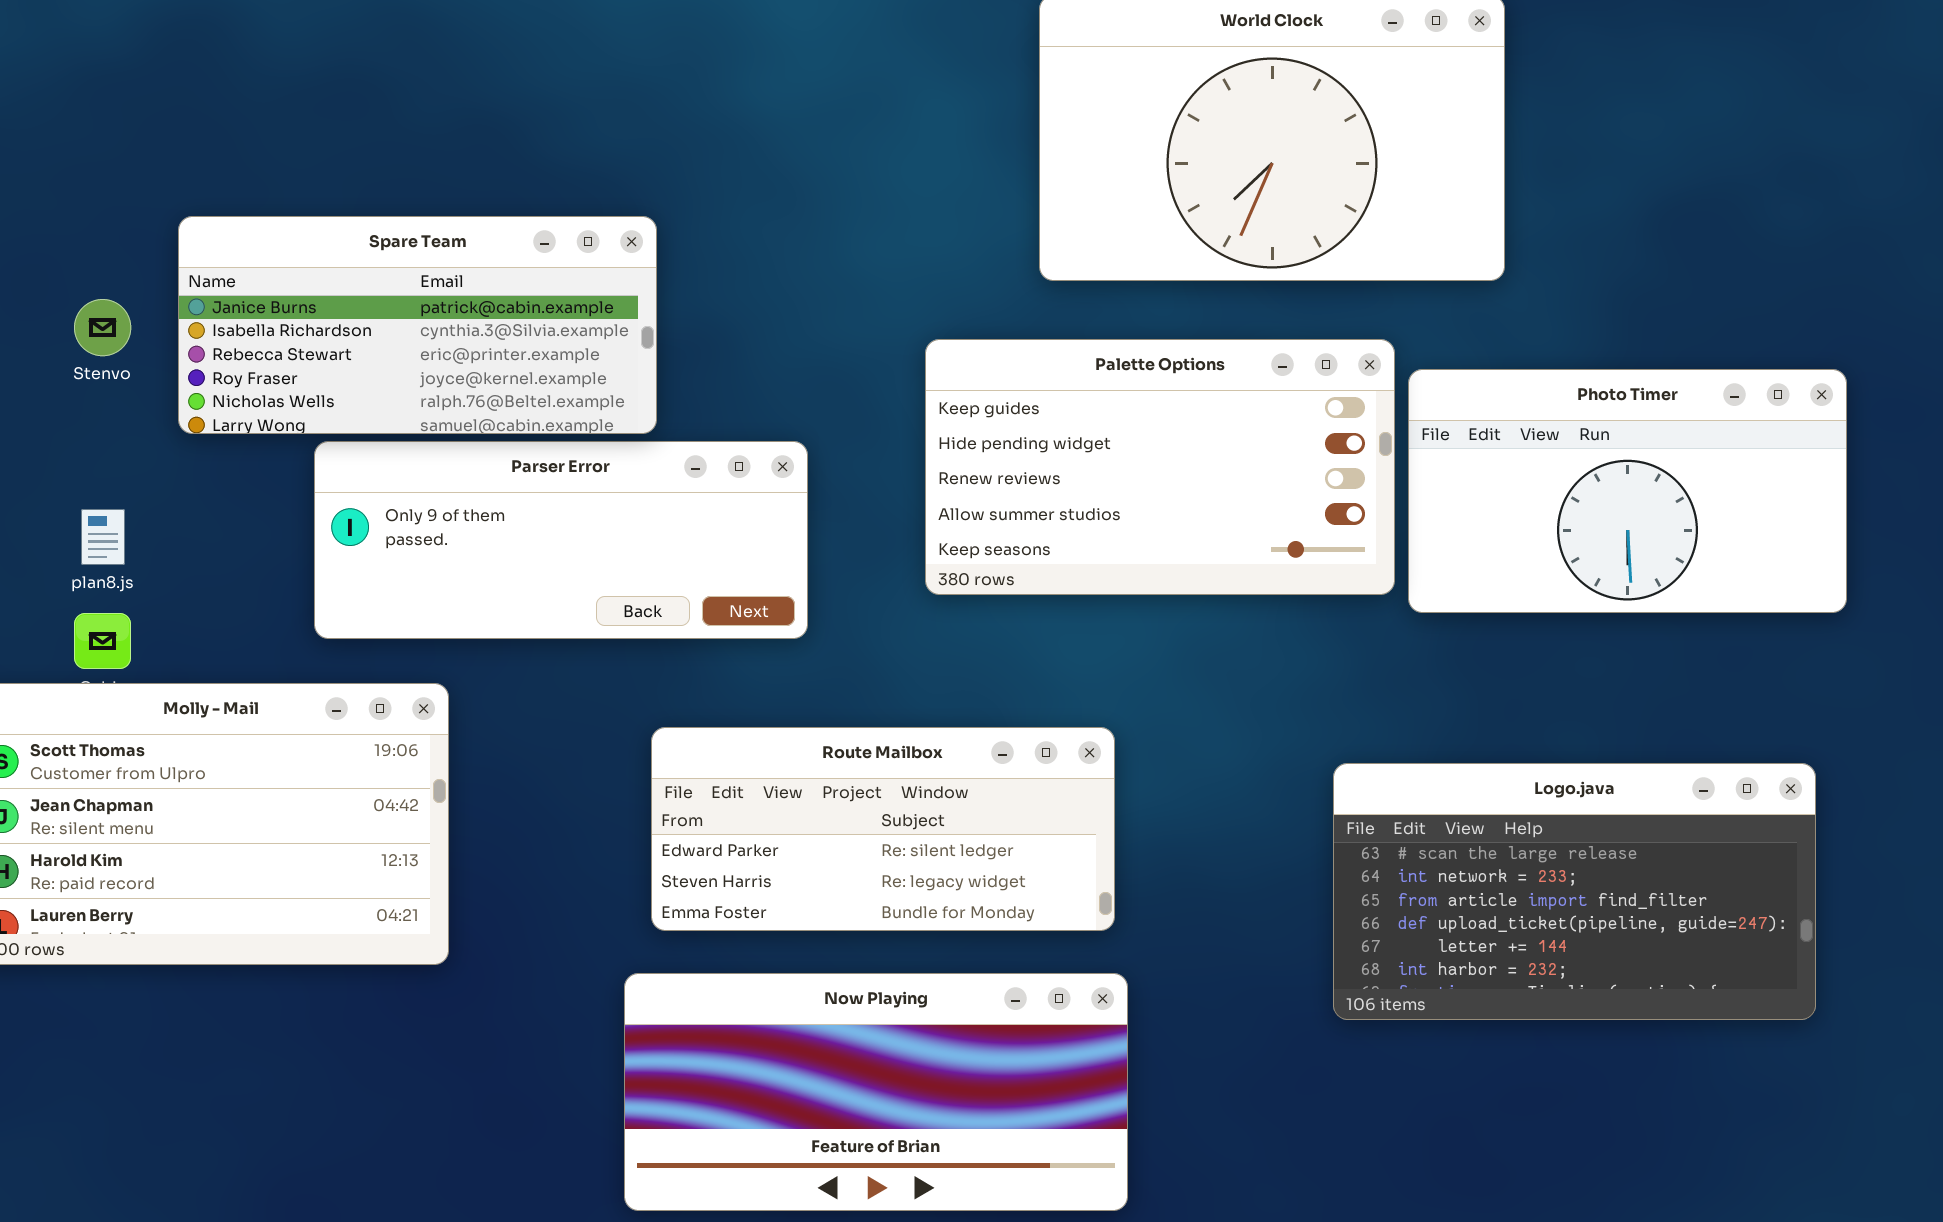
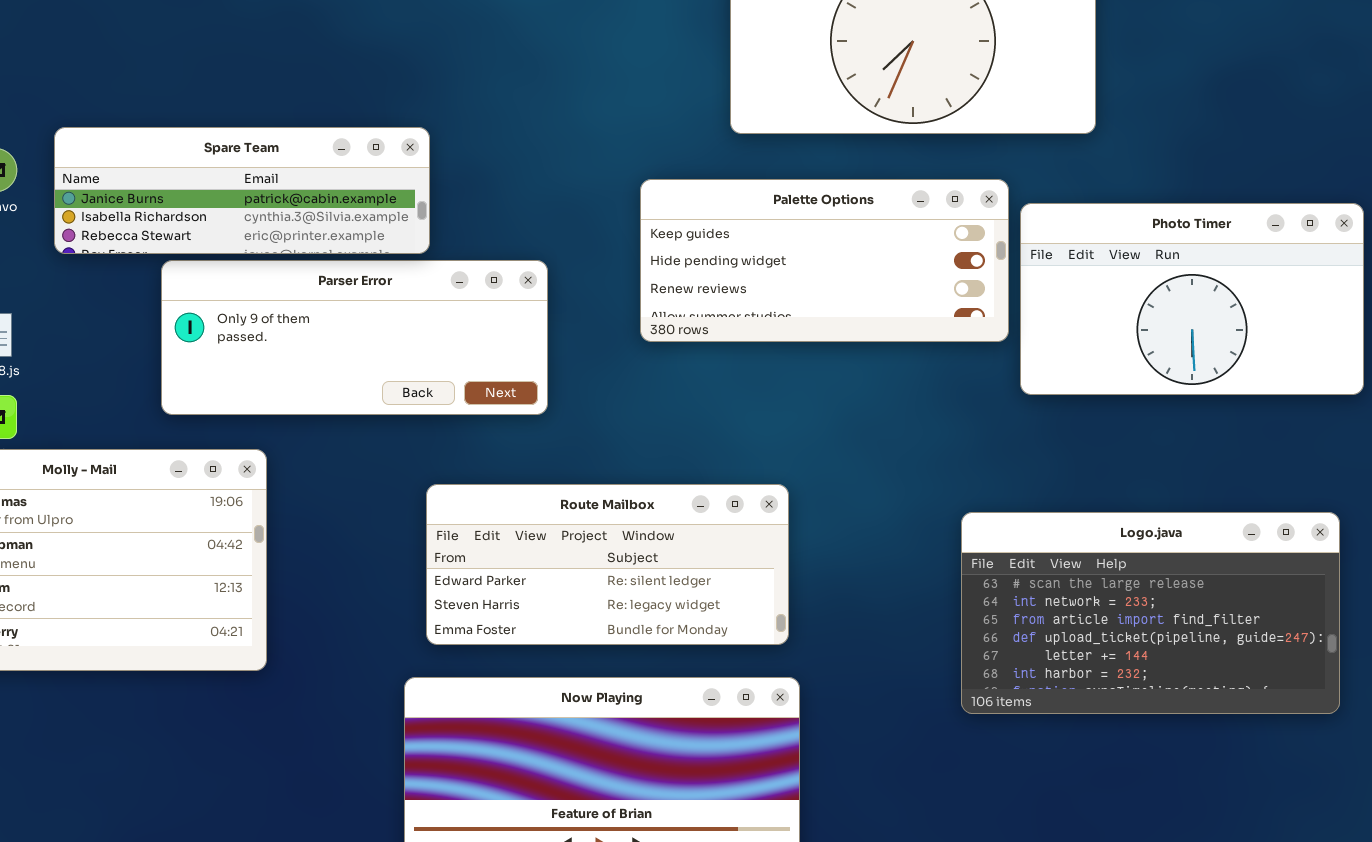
Spare Team: [178,216,657,434] -> [54,127,430,254], resized
Palette Options: [925,339,1395,595] -> [640,179,1009,342], resized

